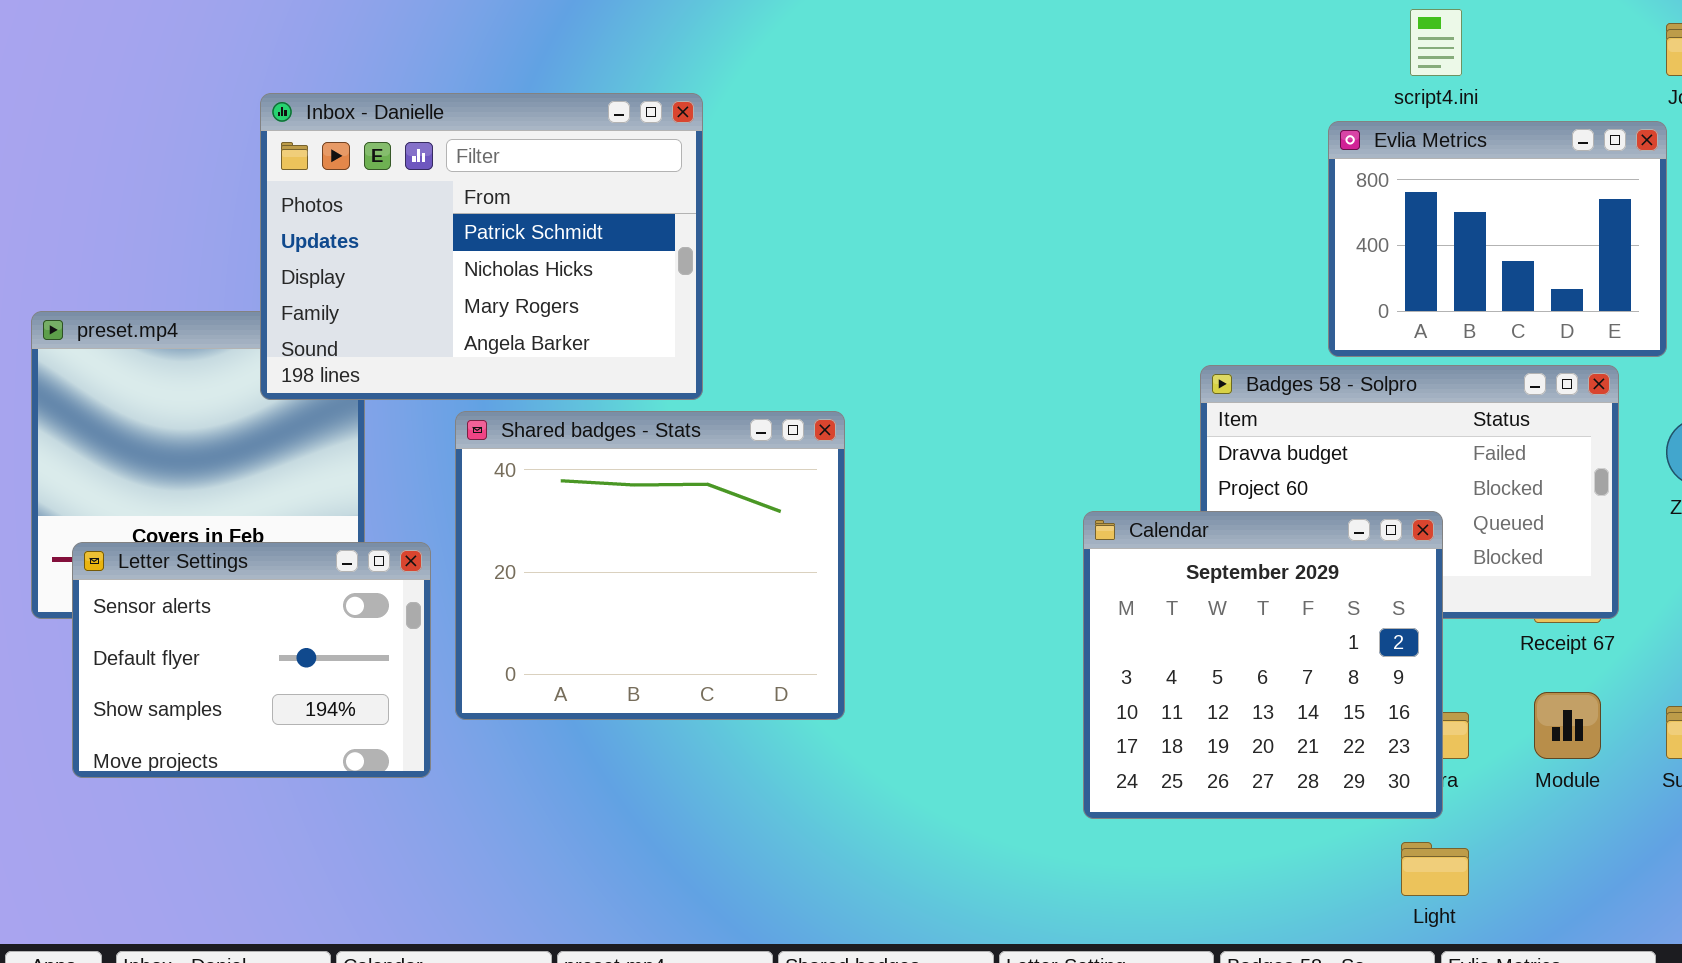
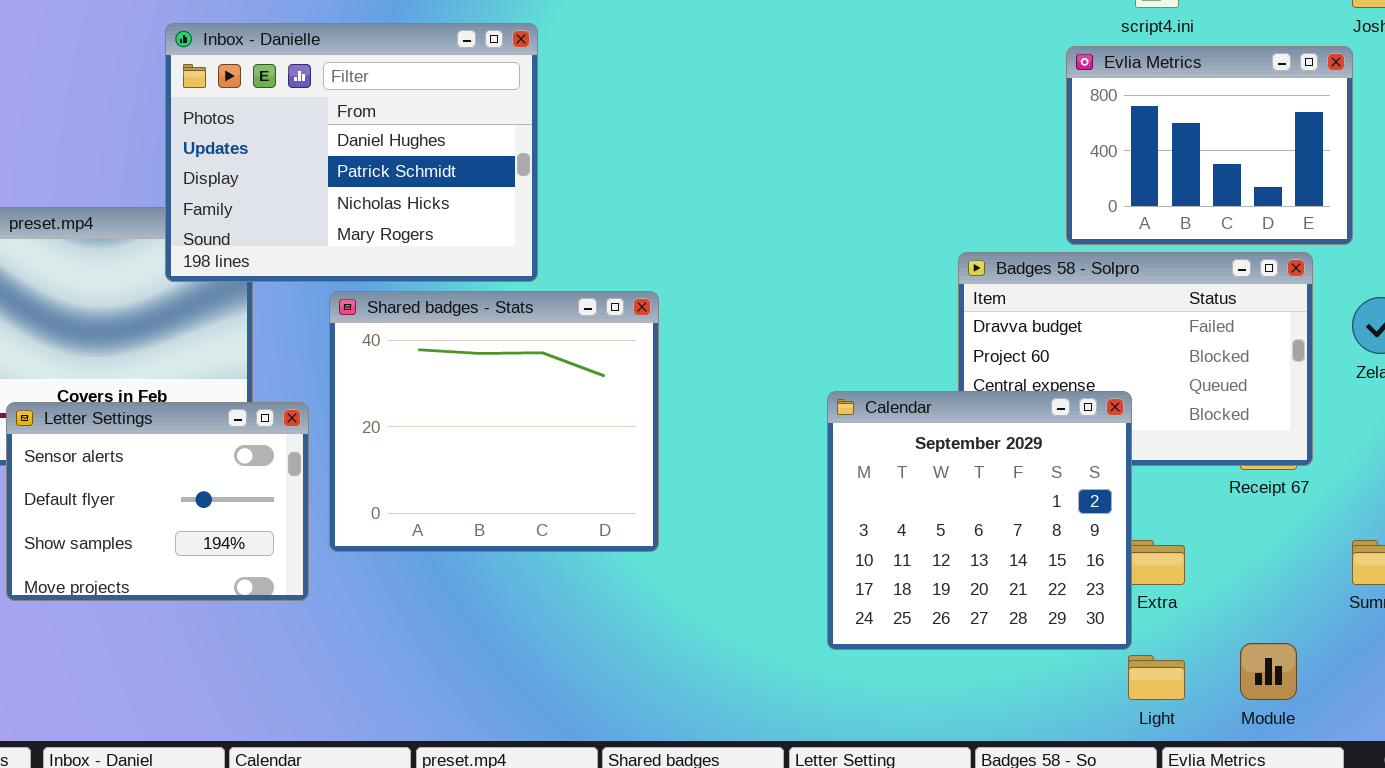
Inbox - Danielle: [260,93,703,400] -> [165,23,538,282], scrolled up 1 row
Calendar: [1083,511,1443,819] -> [827,391,1132,650], moved
Module: [1534,692,1601,759] -> [1240,643,1297,700], moved

